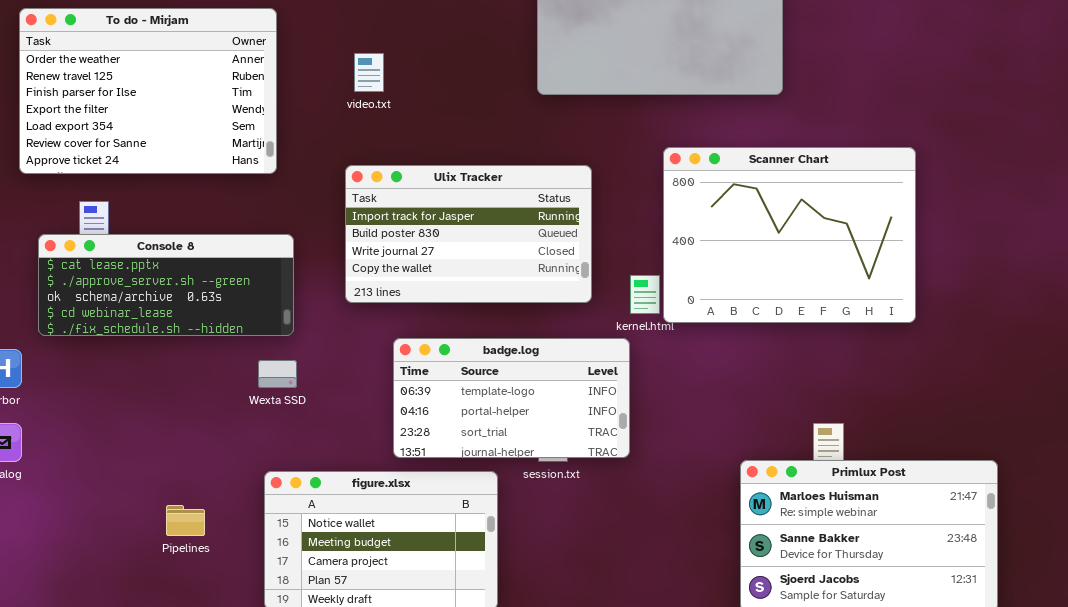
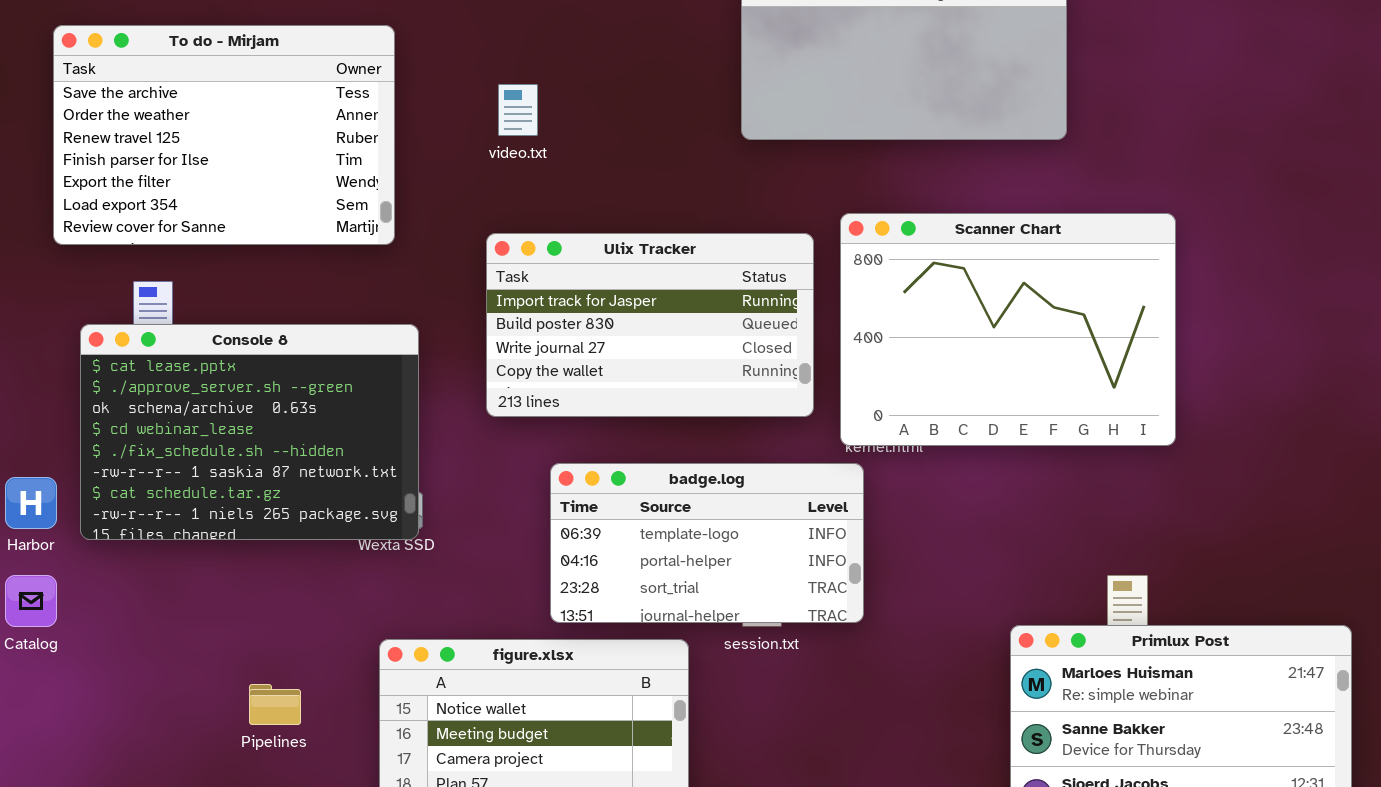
To do - Mirjam: [19,8,277,174] -> [53,25,395,245], scrolled up 1 row
Scanner Chart: [663,147,916,323] -> [840,213,1176,446], moved
Console 8: [38,234,294,336] -> [80,324,419,540], resized

